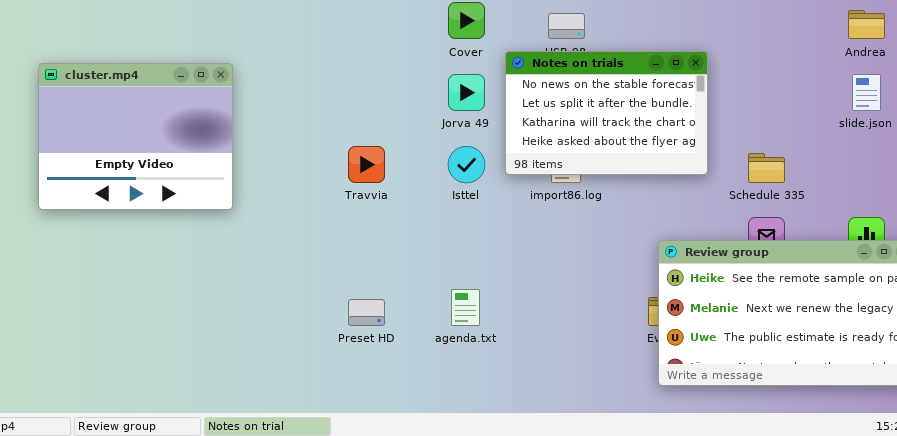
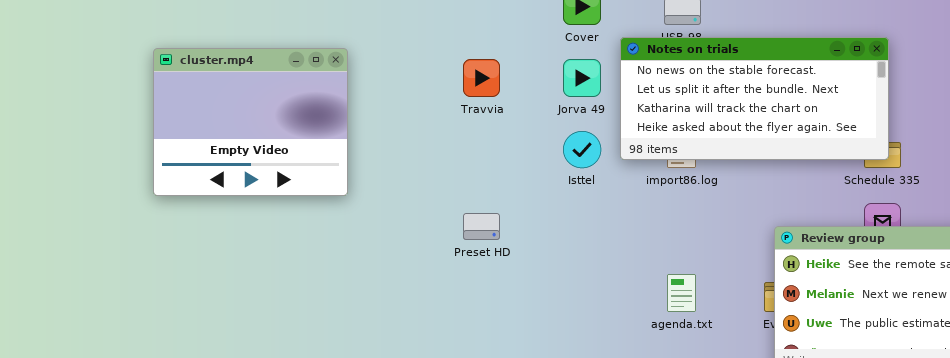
Notes on trials: [505,51,708,175] -> [620,37,889,160], resized
Travvia: [348,146,385,183] -> [463,59,500,97], moved
agenda.txt: [451,289,480,326] -> [667,274,696,312], moved
Preset HD: [348,299,385,326] -> [463,213,500,240], moved

